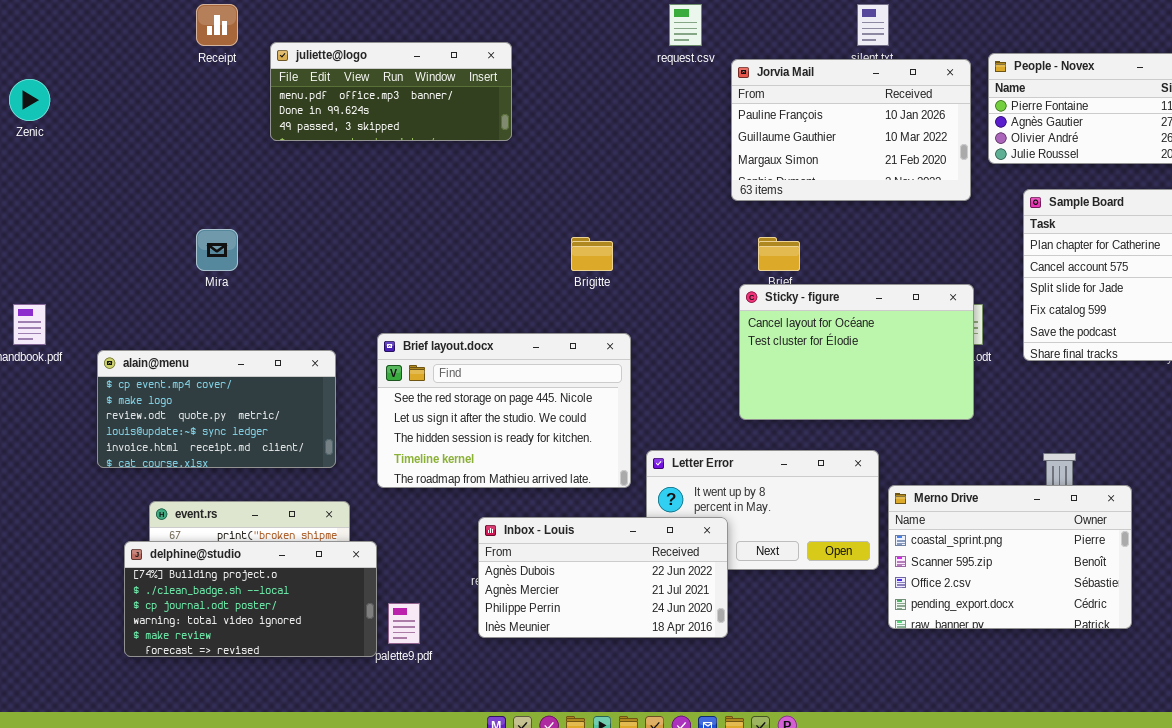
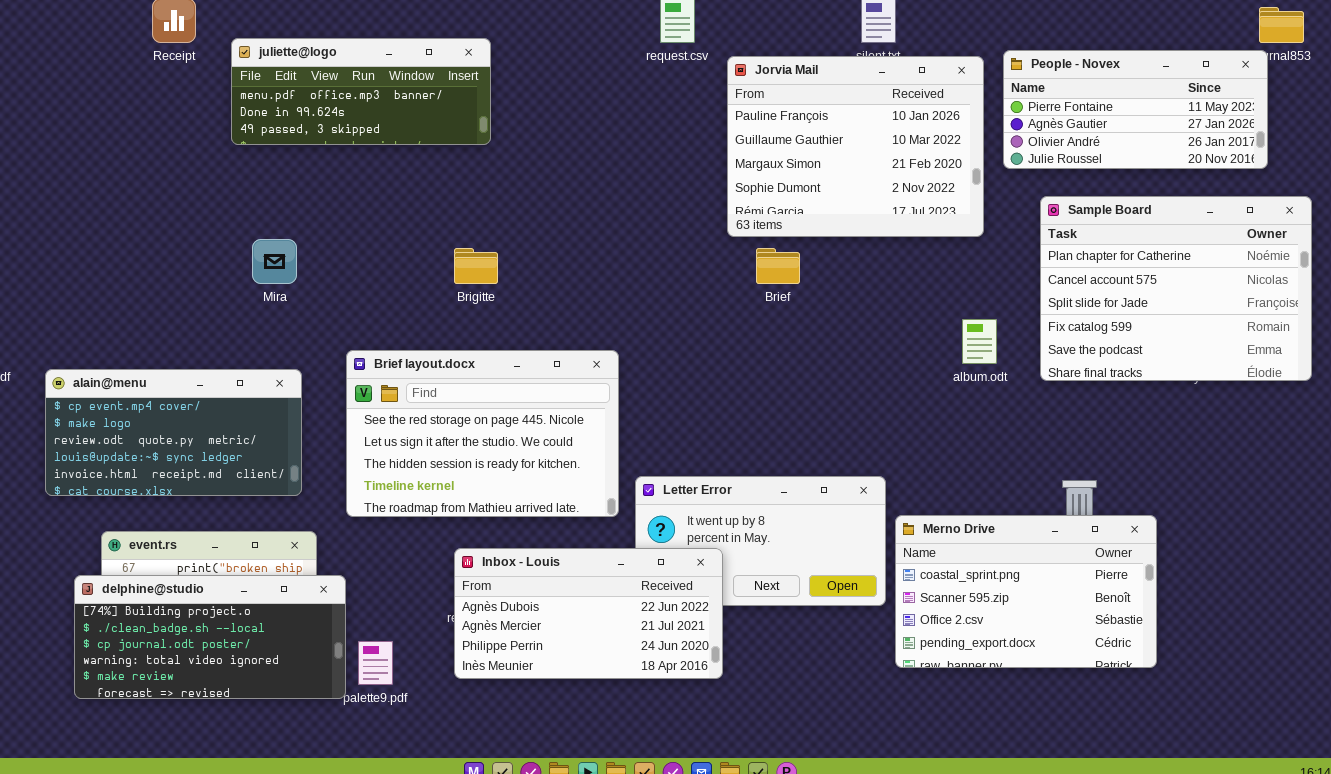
Jorvia Mail: [731,59,971,201] -> [727,56,984,237], resized
Mira: [196,229,238,271] -> [252,239,297,284], moved
Brigitte: [571,237,613,271] -> [454,248,498,284], moved
Sticky - figure: [739,284,974,420] -> none, closed

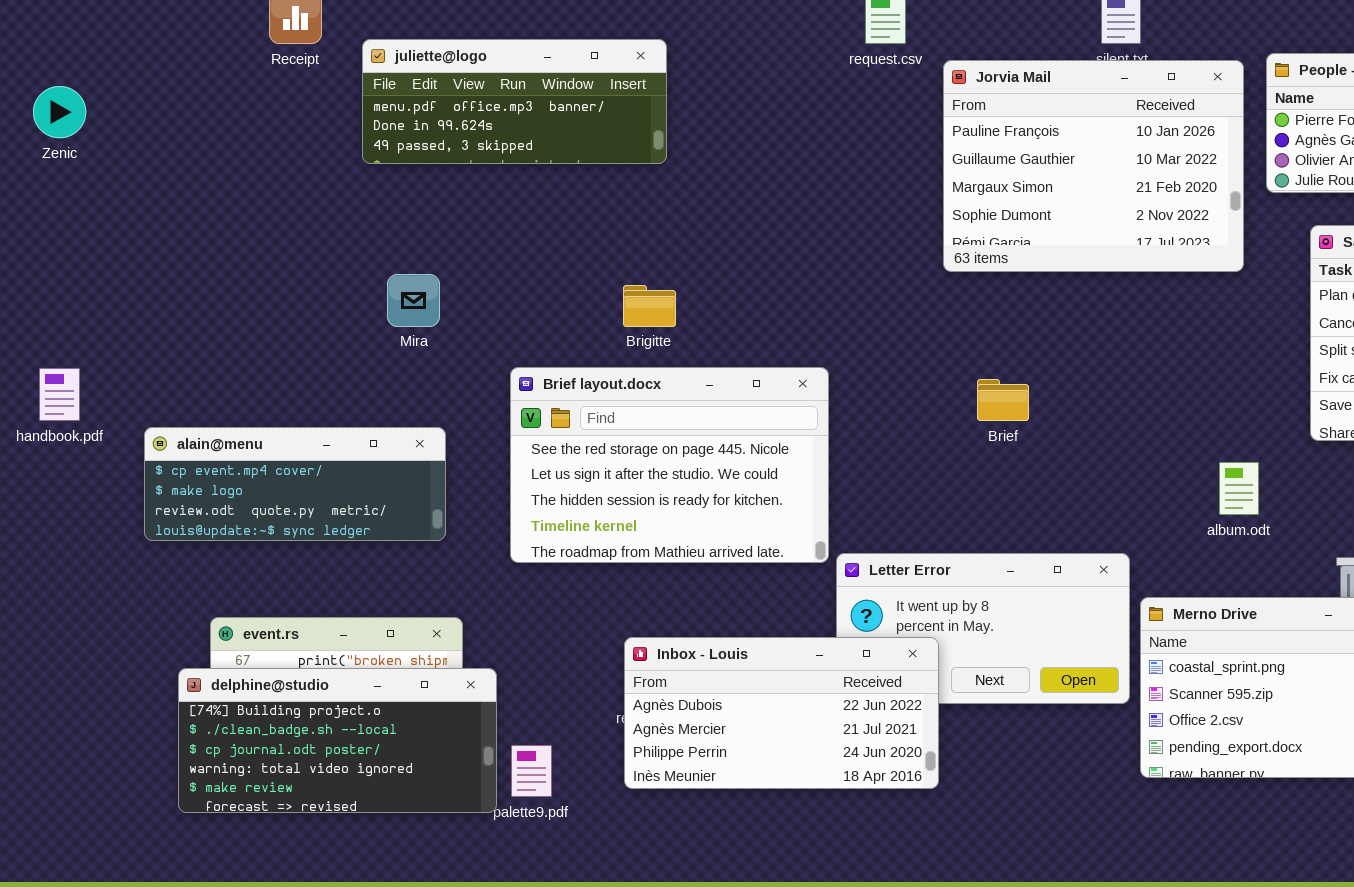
Brief: [756,248,800,284] -> [977,379,1029,421], moved
album.odt: [962,319,997,364] -> [1219,462,1259,515], moved
Brief layout.docx: [346,350,619,517] -> [510,367,829,563], moved
alain@menu: [45,369,302,496] -> [144,427,446,541], resized

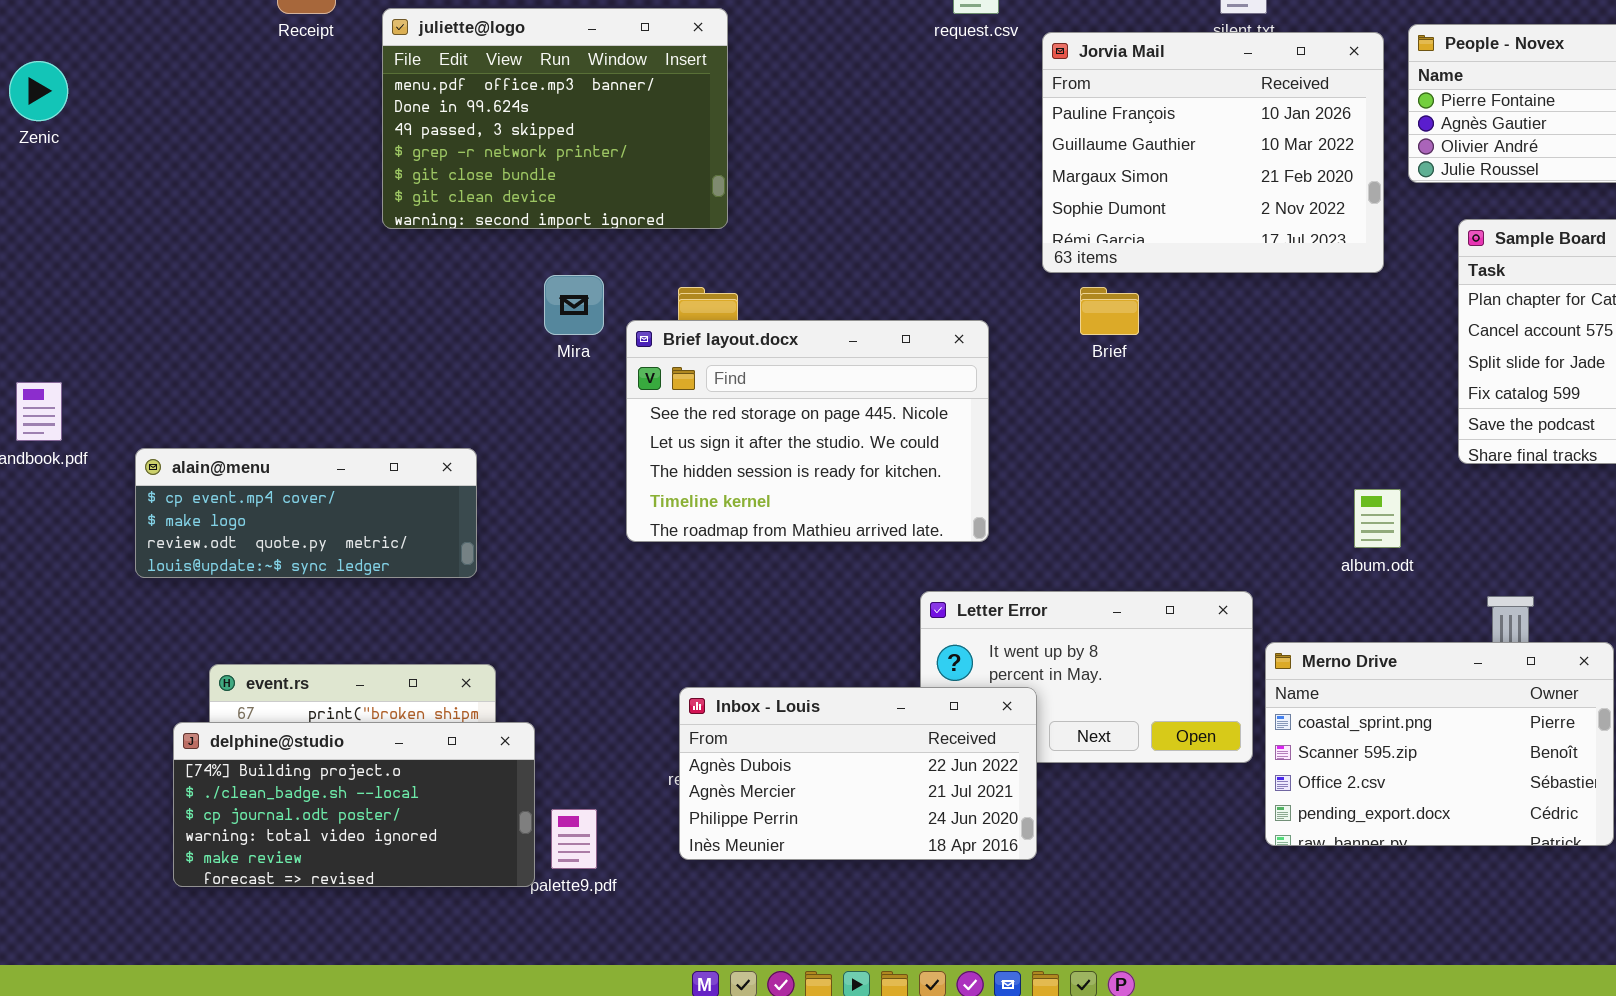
juliette@logo: [362,39,667,164] -> [382,8,728,229], resized
Mira: [387,274,440,327] -> [544,275,604,335], moved
Brief layout.docx: [510,367,829,563] -> [626,320,989,542], moved
Brief: [977,379,1029,421] -> [1080,287,1139,335], moved

